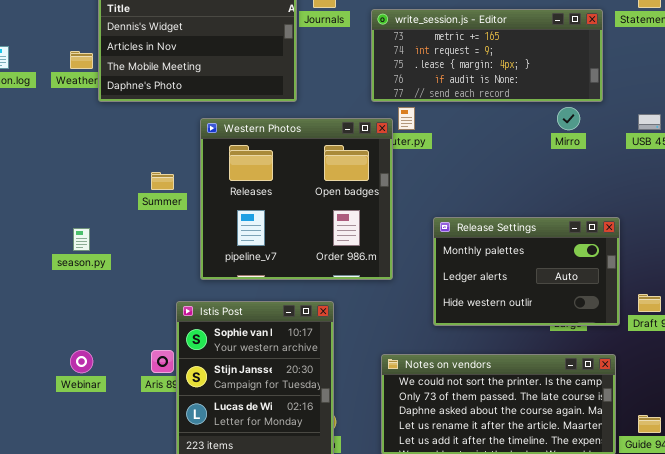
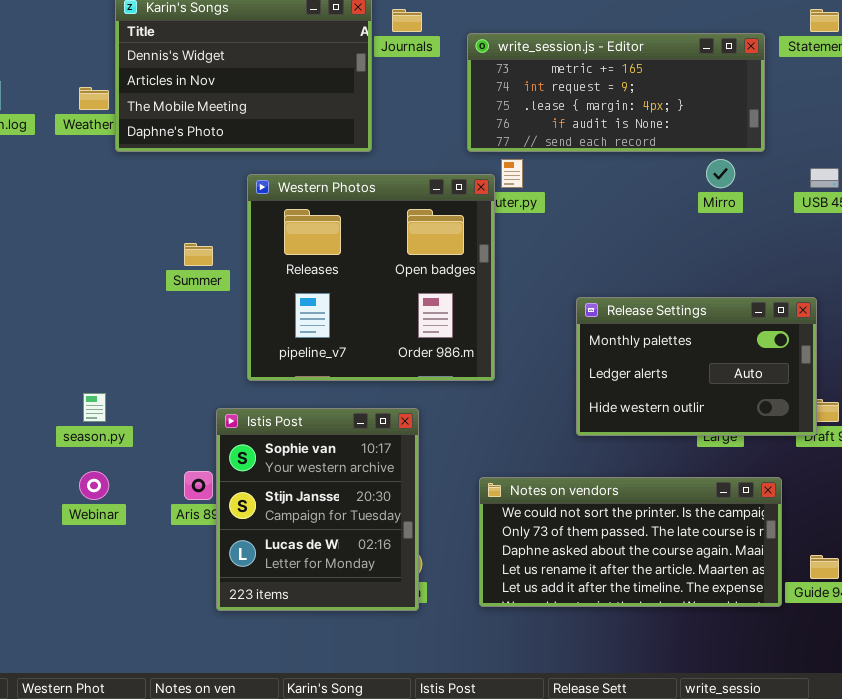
Release Settings: [433,217,620,326] -> [576,297,817,436], moved
season.py: [73,228,90,251] -> [83,393,106,422], moved

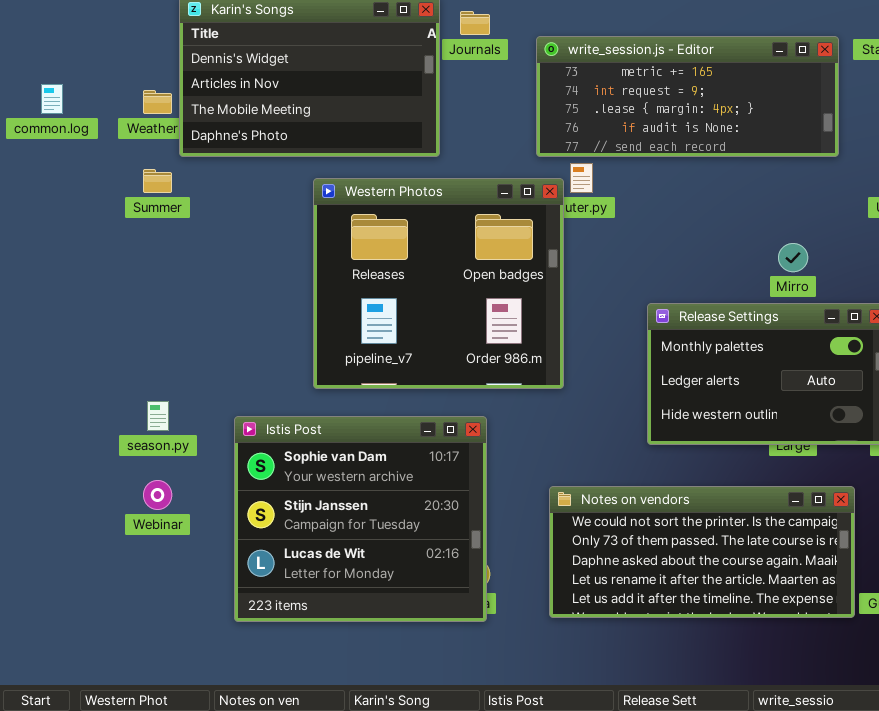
Mirro: [706,159,735,188] -> [778,243,808,272], moved
Summer: [184,243,213,266] -> [143,169,172,193], moved
Istis Post: [216,408,419,611] -> [234,416,487,622], resized

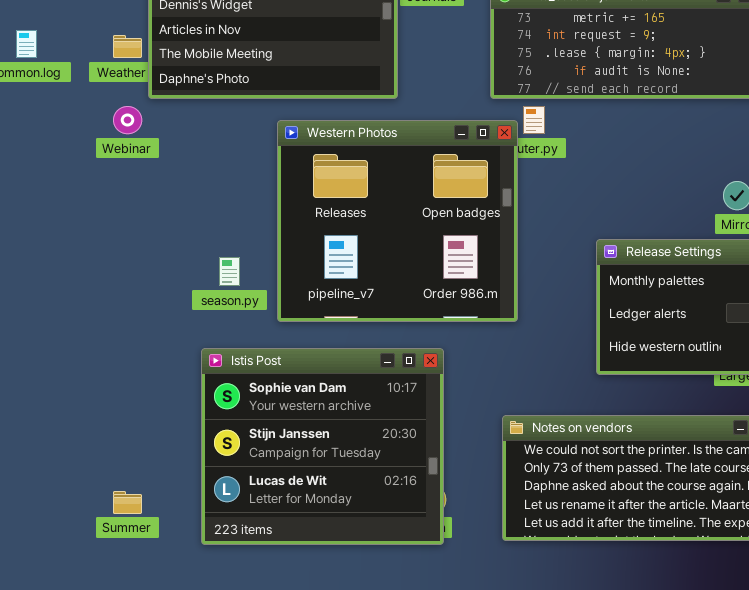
Summer: [143,169,172,193] -> [113,491,142,514], moved
season.py: [147,401,169,431] -> [219,257,240,286], moved
Webinar: [143,480,172,510] -> [113,106,142,134], moved

